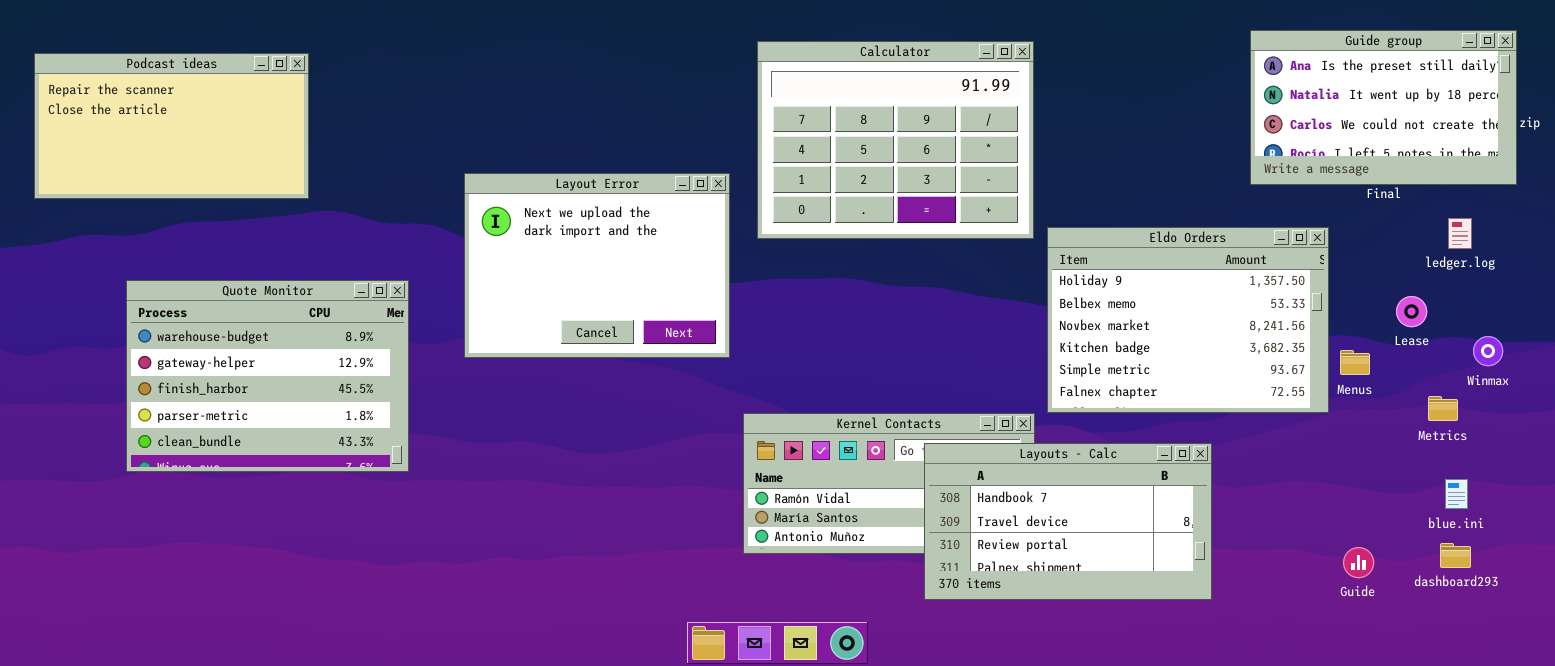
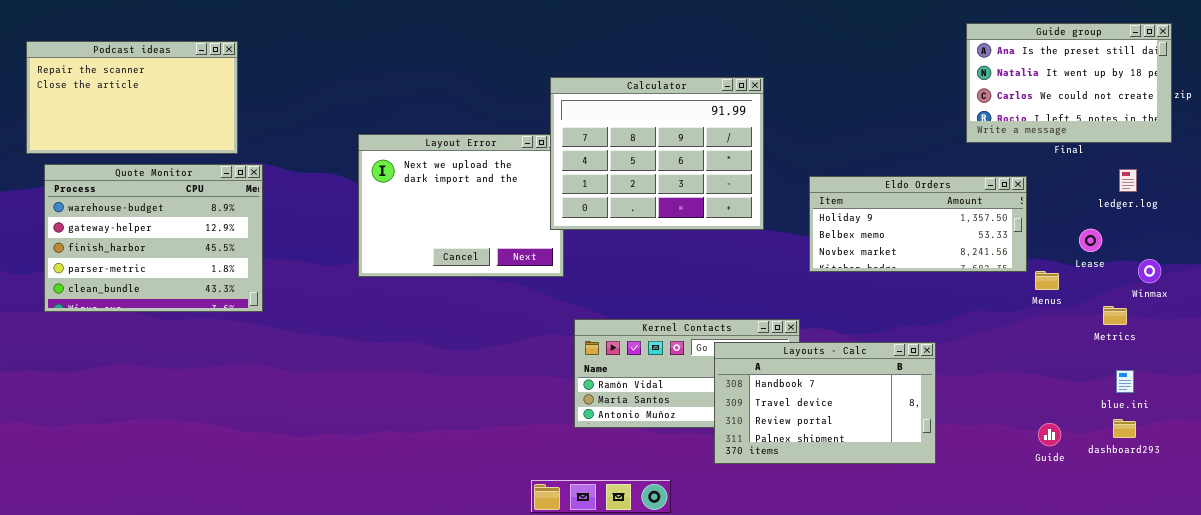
Calculator: [757,41,1034,239] -> [550,77,764,230], moved
Eldo Orders: [1047,227,1329,413] -> [809,176,1027,272], resized
Quote Monitor: [126,280,409,472] -> [44,164,263,312], moved

